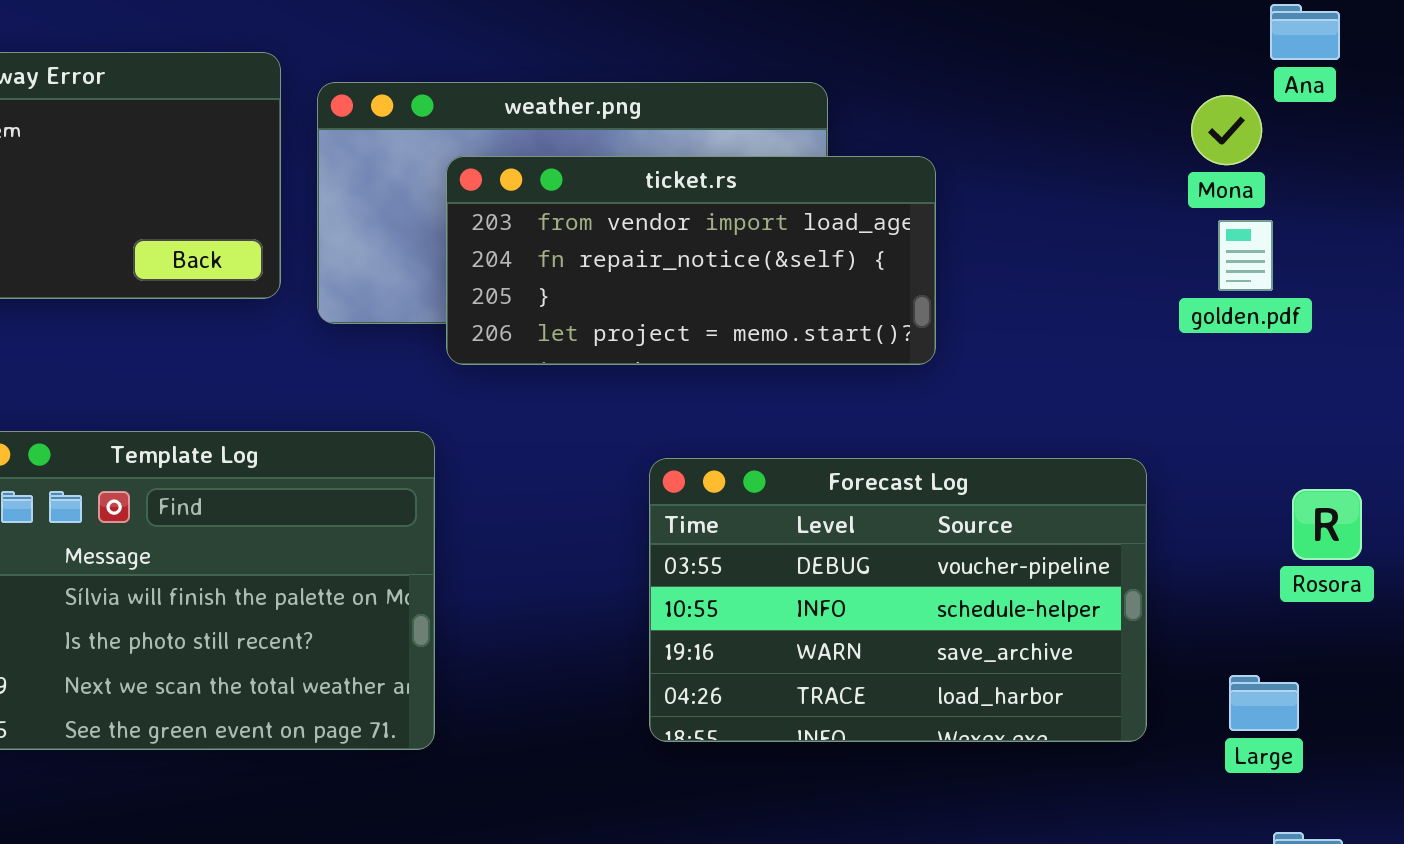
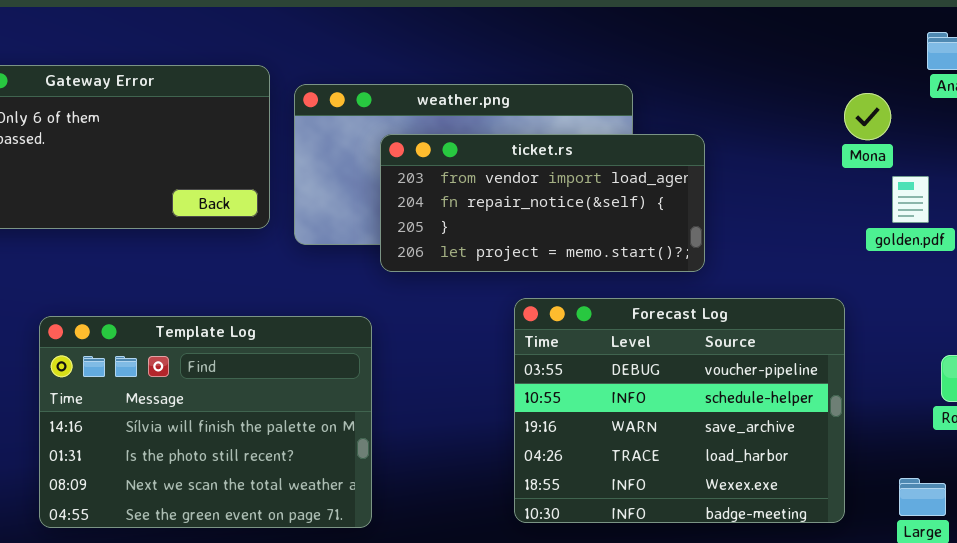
Mona: [1191,95,1262,165] -> [844,93,891,140], moved
Forecast Log: [649,458,1147,742] -> [514,298,845,523], resized

